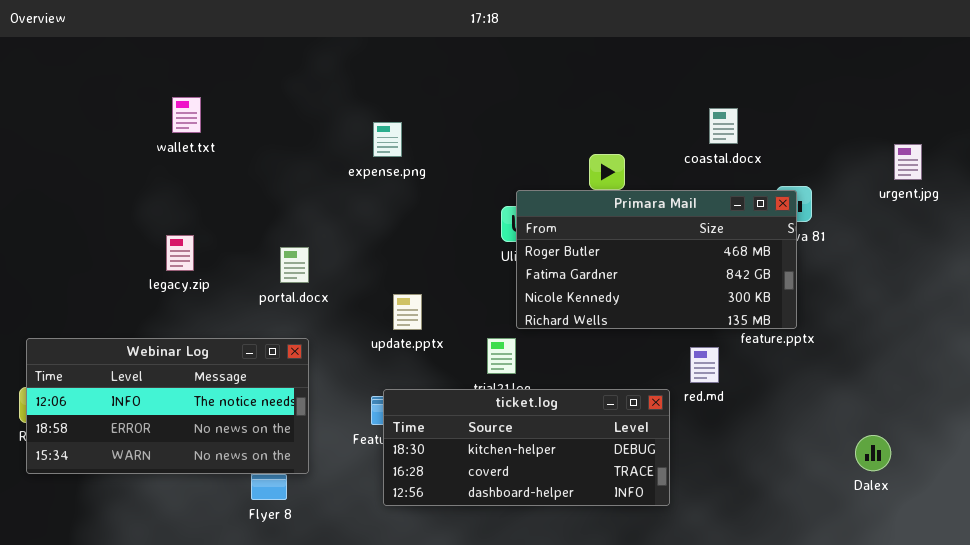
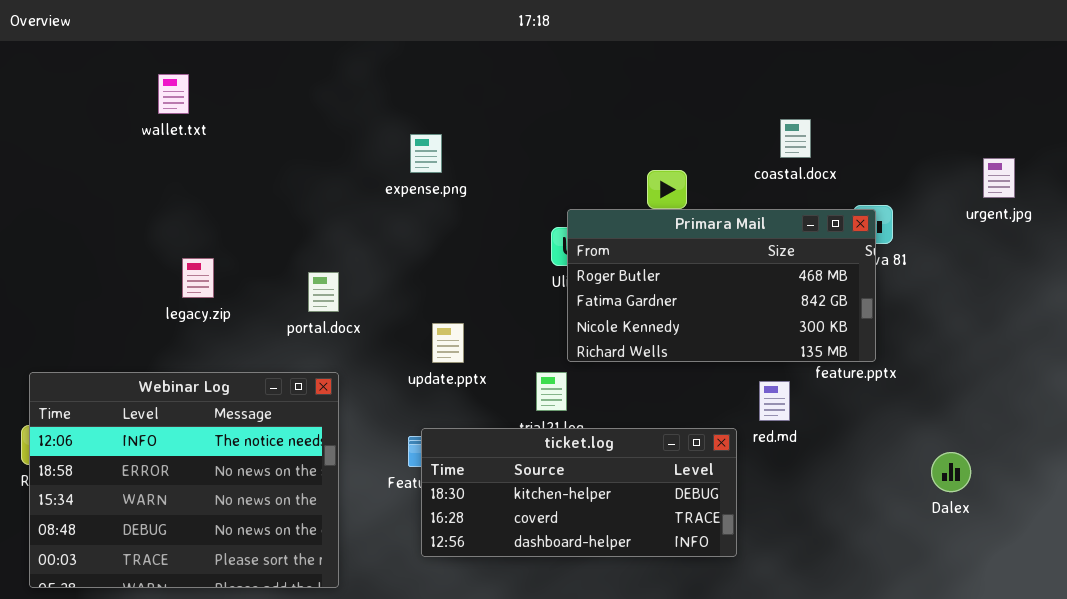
wallet.txt: [172,97,201,133] -> [158,74,189,114], moved
Webinar Log: [26,338,309,474] -> [29,372,339,588], resized
Dalex: [855,435,891,471] -> [931,452,971,492], moved

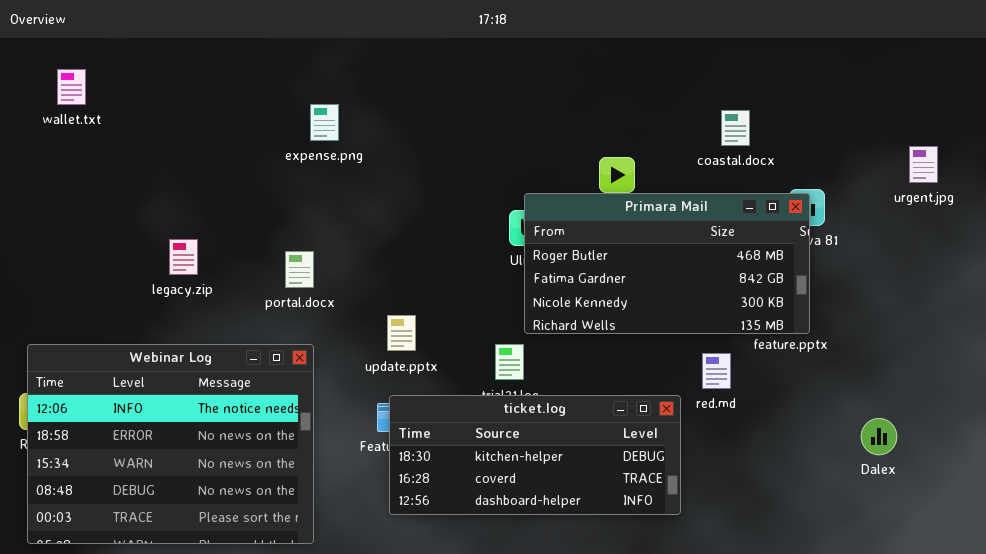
wallet.txt: [158,74,189,114] -> [57,69,86,105], moved
expense.png: [410,134,442,173] -> [310,104,339,141], moved
update.pptx: [432,323,464,363] -> [387,315,416,351], moved

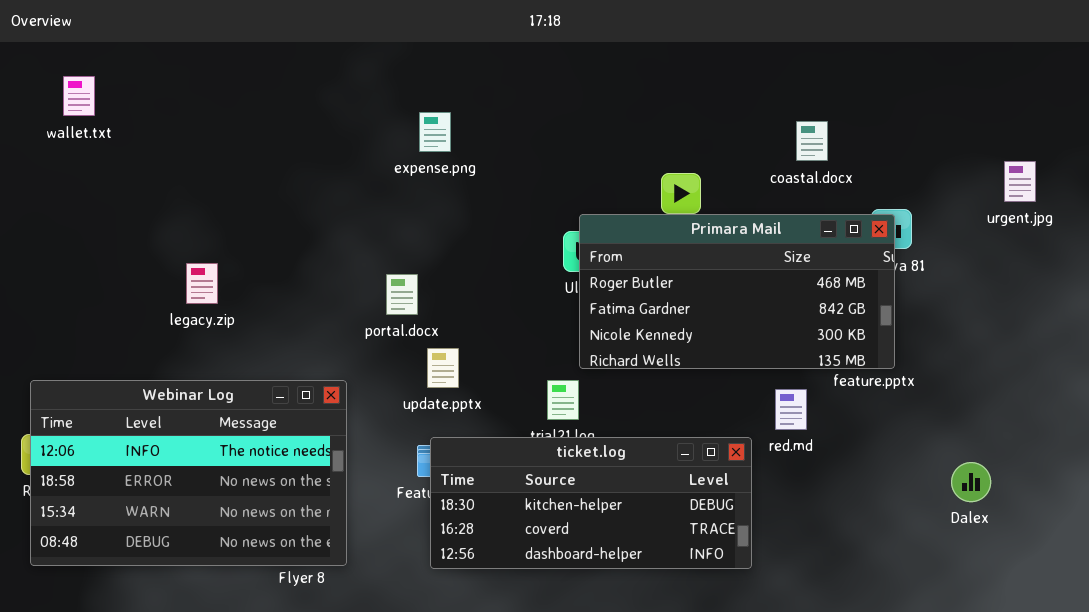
expense.png: [310,104,339,141] -> [419,112,451,152], moved
portal.docx: [285,251,314,288] -> [386,274,418,315], moved
Webinar Log: [27,344,314,544] -> [30,380,347,566], resized

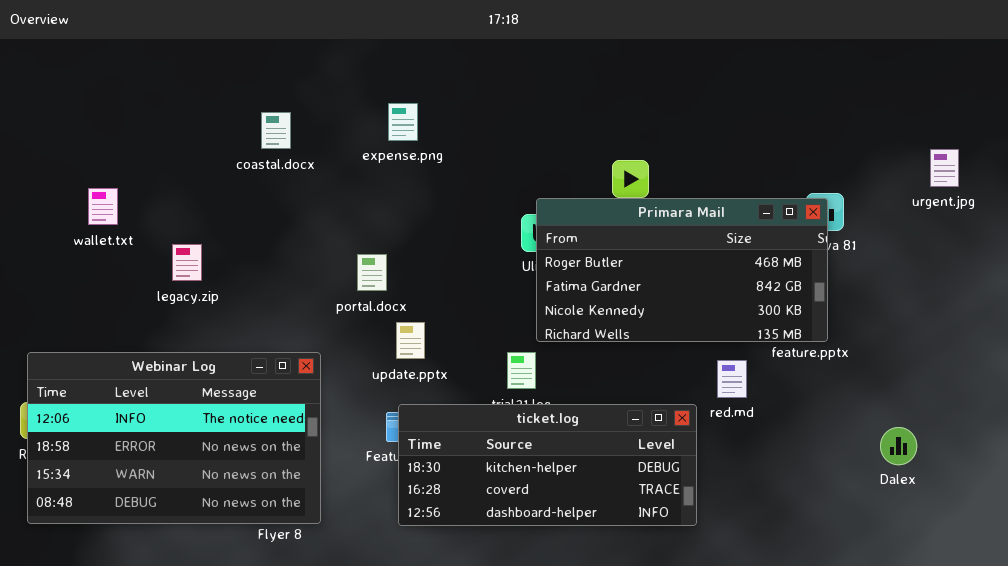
wallet.txt: [63,76,95,116] -> [88,188,118,225], moved
coastal.docx: [796,121,828,161] -> [261,112,291,149], moved

